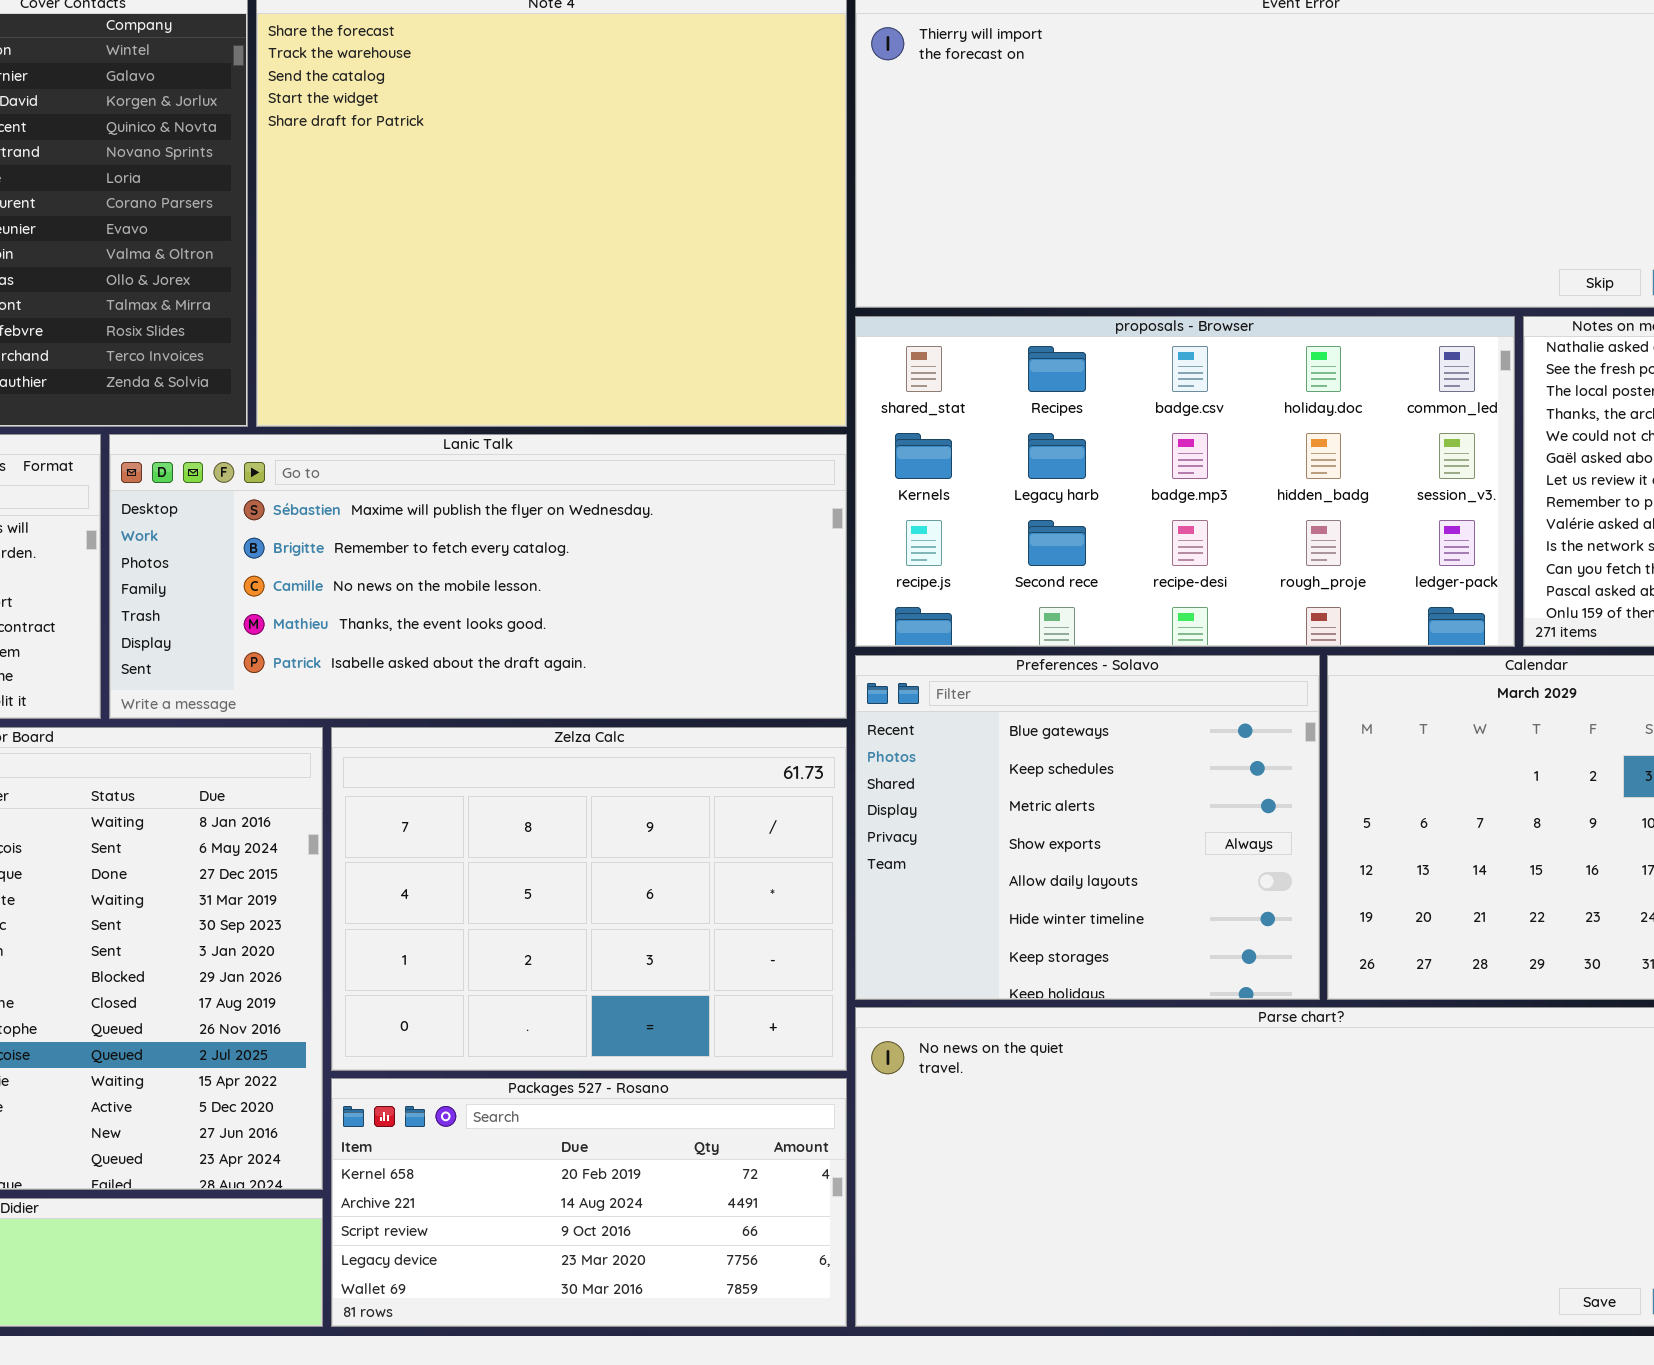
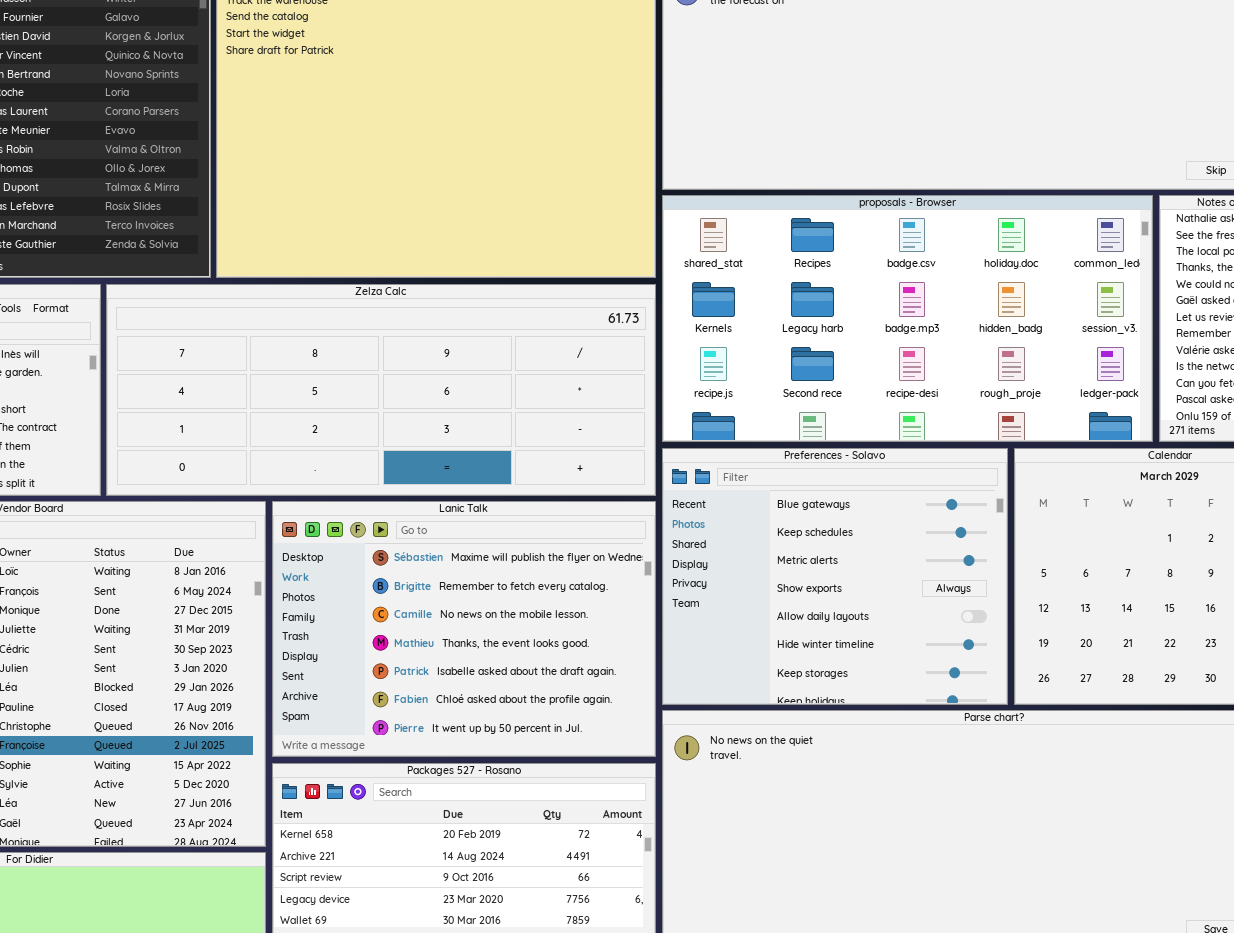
Lanic Talk: [109,434,847,719] -> [272,501,656,757], moved, resized
Zelza Calc: [331,727,847,1071] -> [106,284,656,496], moved, resized

